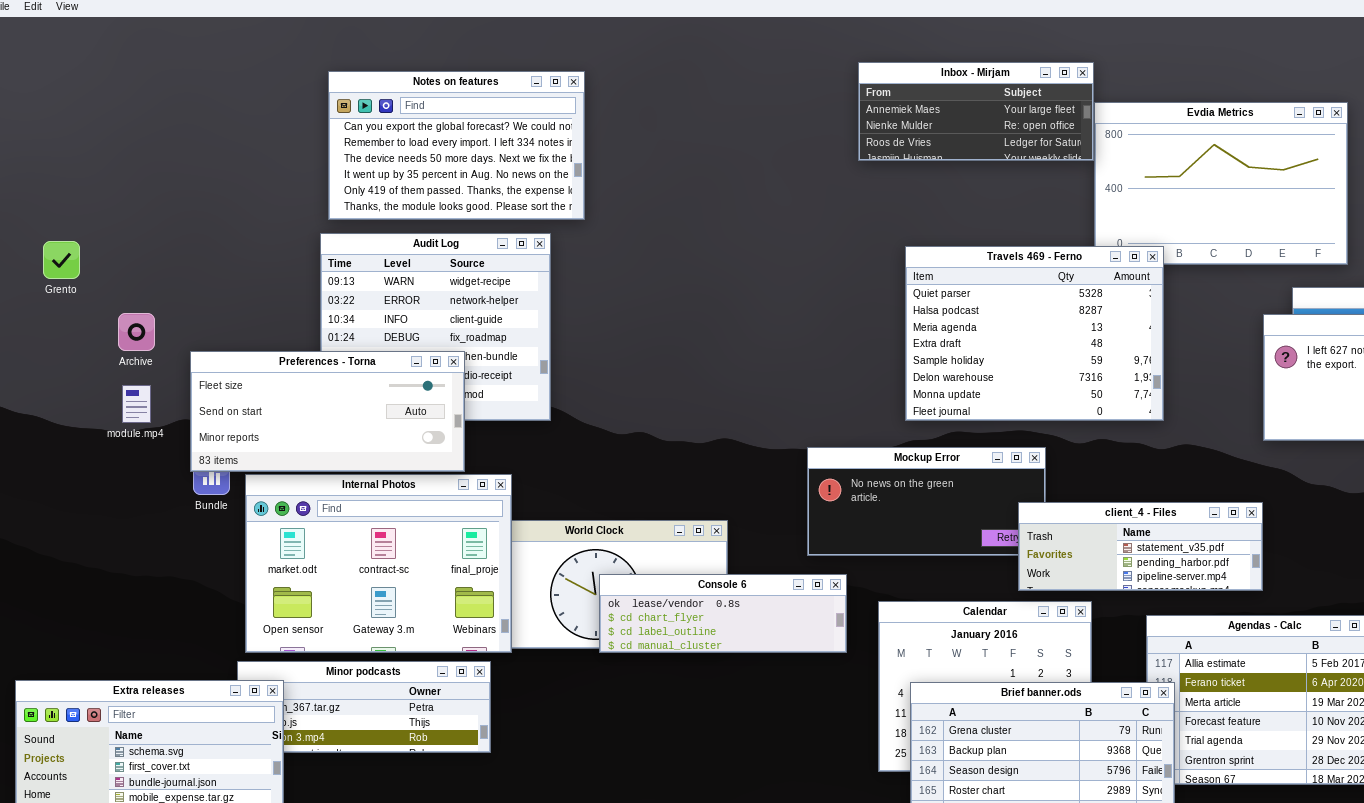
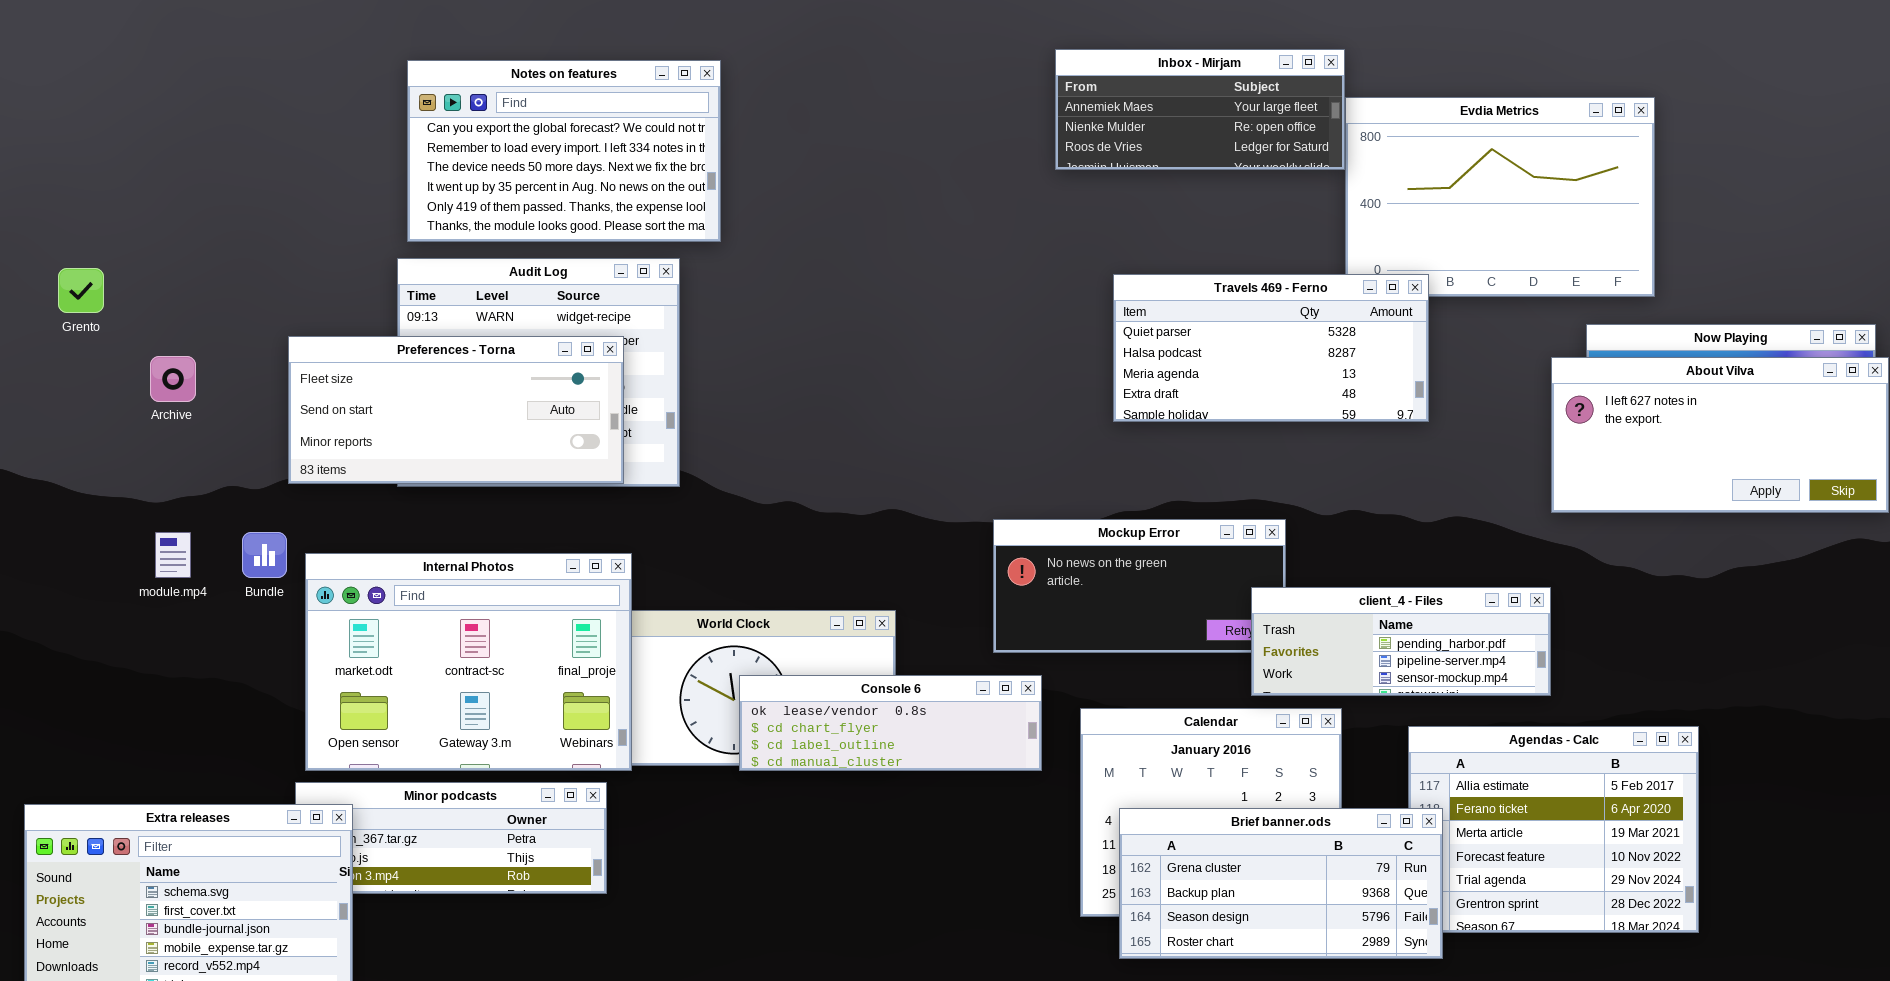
Travels 469 - Ferno: [905,246,1164,421] -> [1113,274,1429,422], resized
Preferences - Torna: [190,351,465,472] -> [288,336,624,484], moved
module.mp4: [122,385,151,423] -> [155,532,191,578], moved
client_4 - Files: [1018,502,1263,591] -> [1251,587,1551,696], scrolled down 1 row

